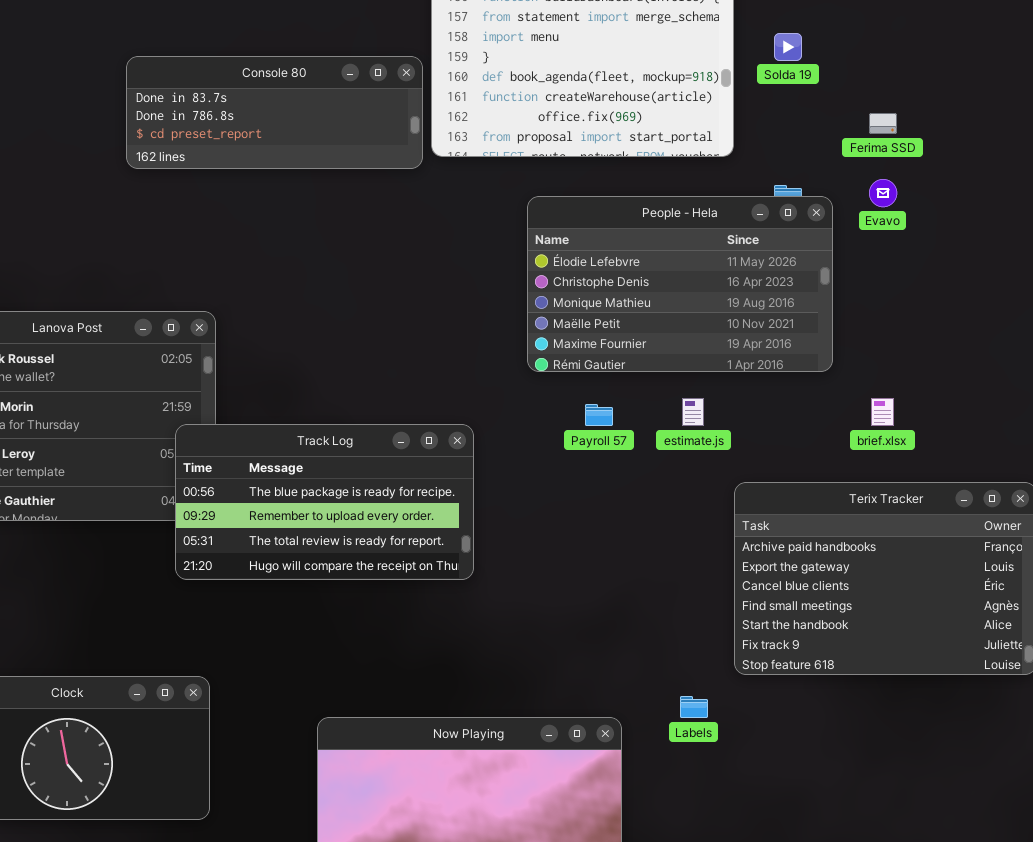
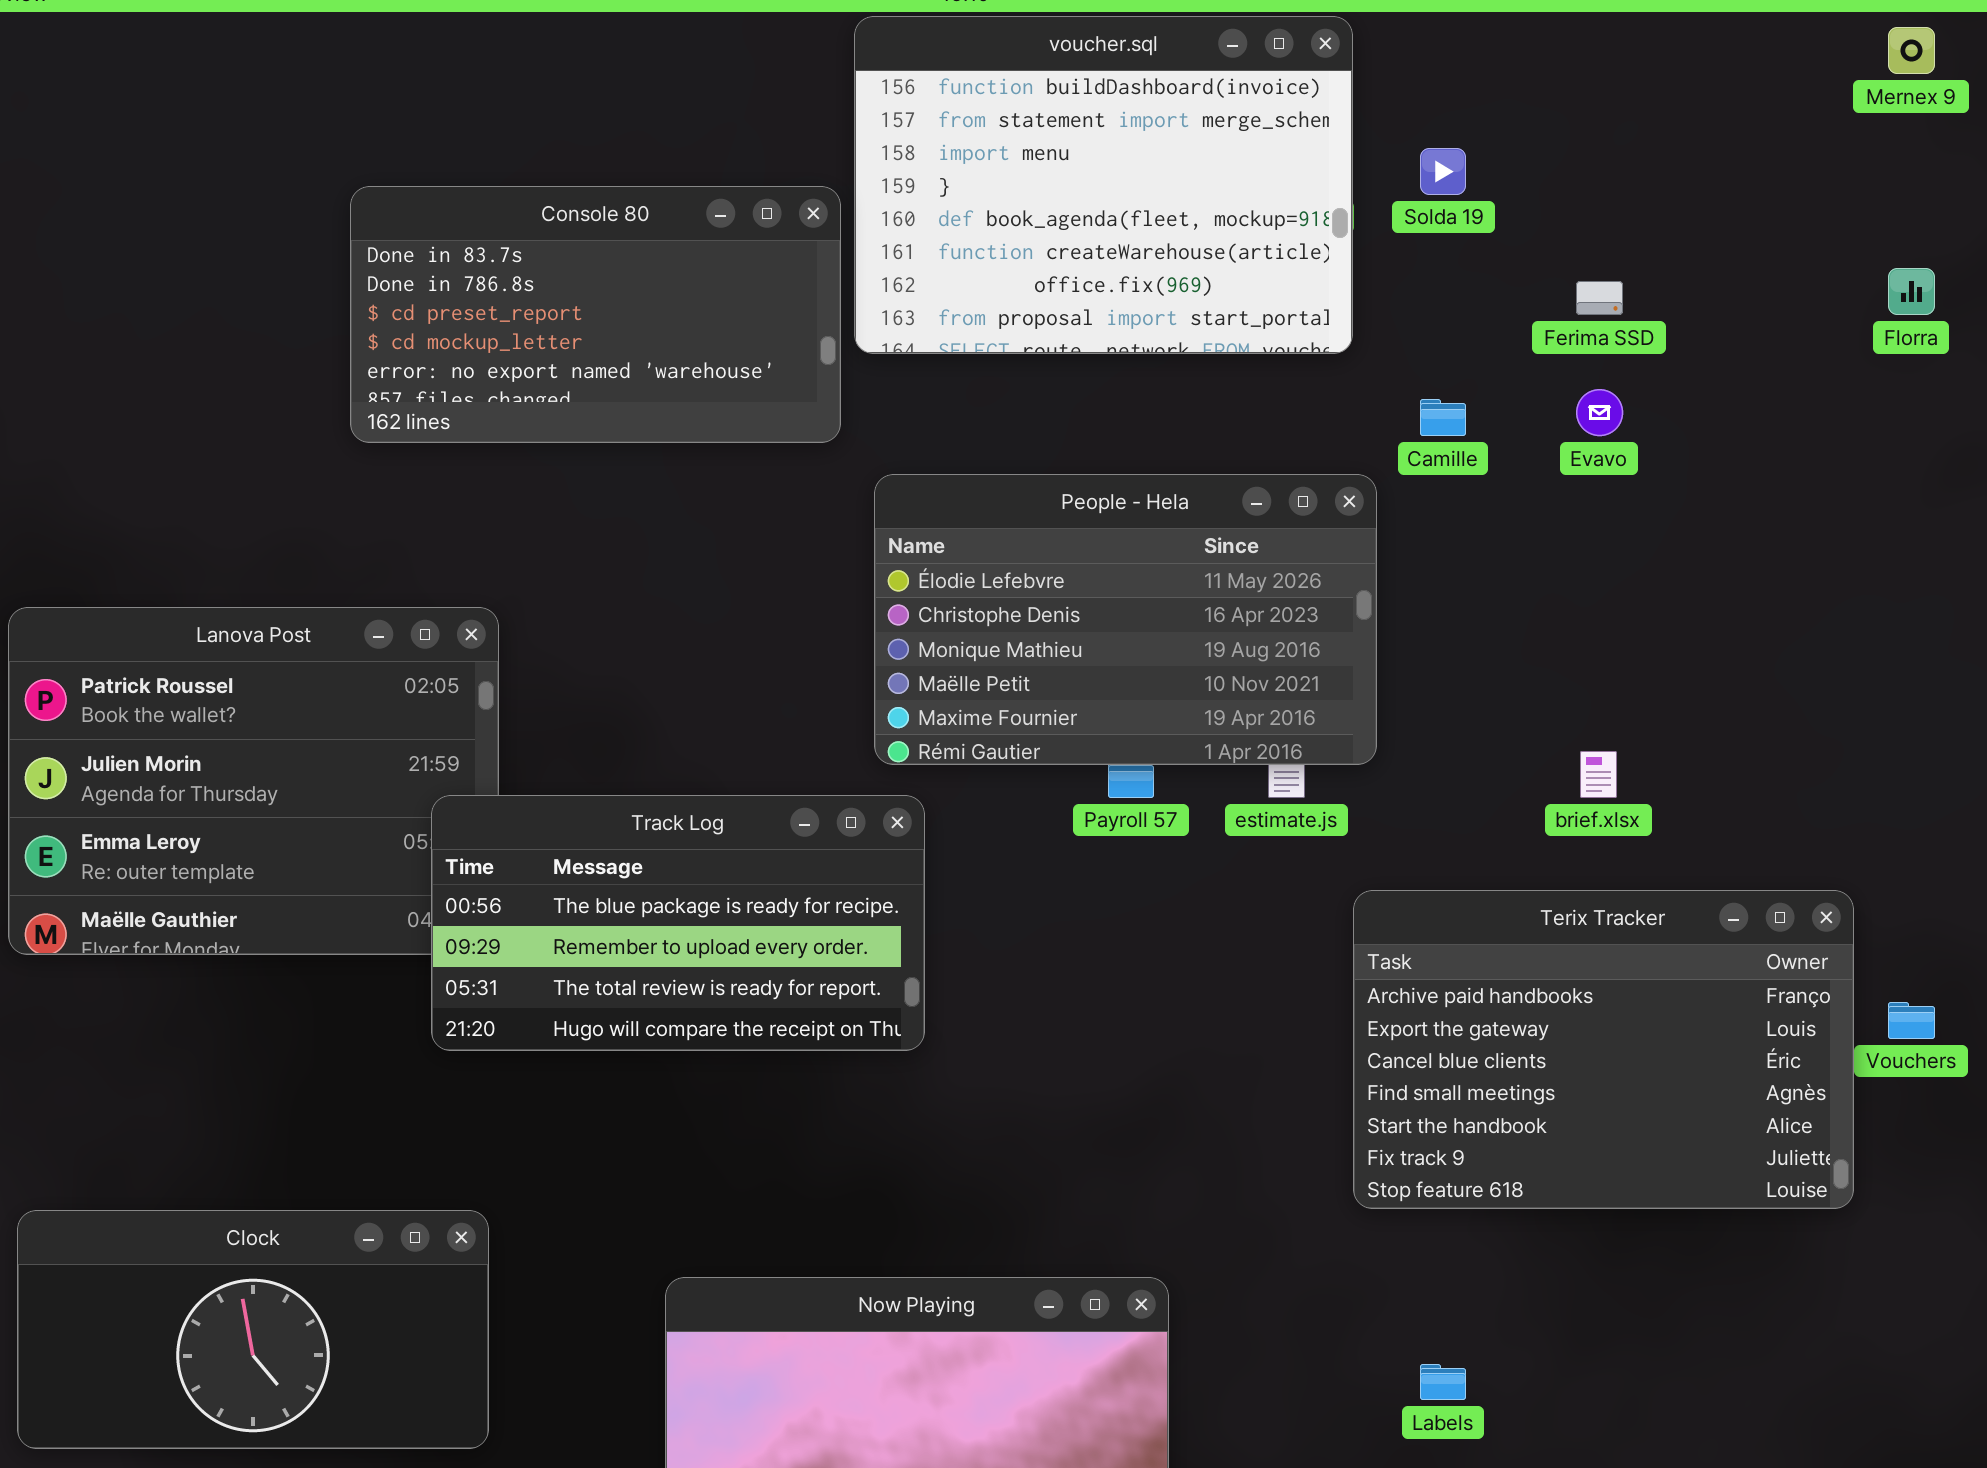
Console 80: [126,56,423,169] -> [350,186,841,443], resized
People - Hela: [527,196,833,372] -> [874,474,1377,765], moved
Labels: [680,696,708,718] -> [1420,1364,1466,1400], moved

